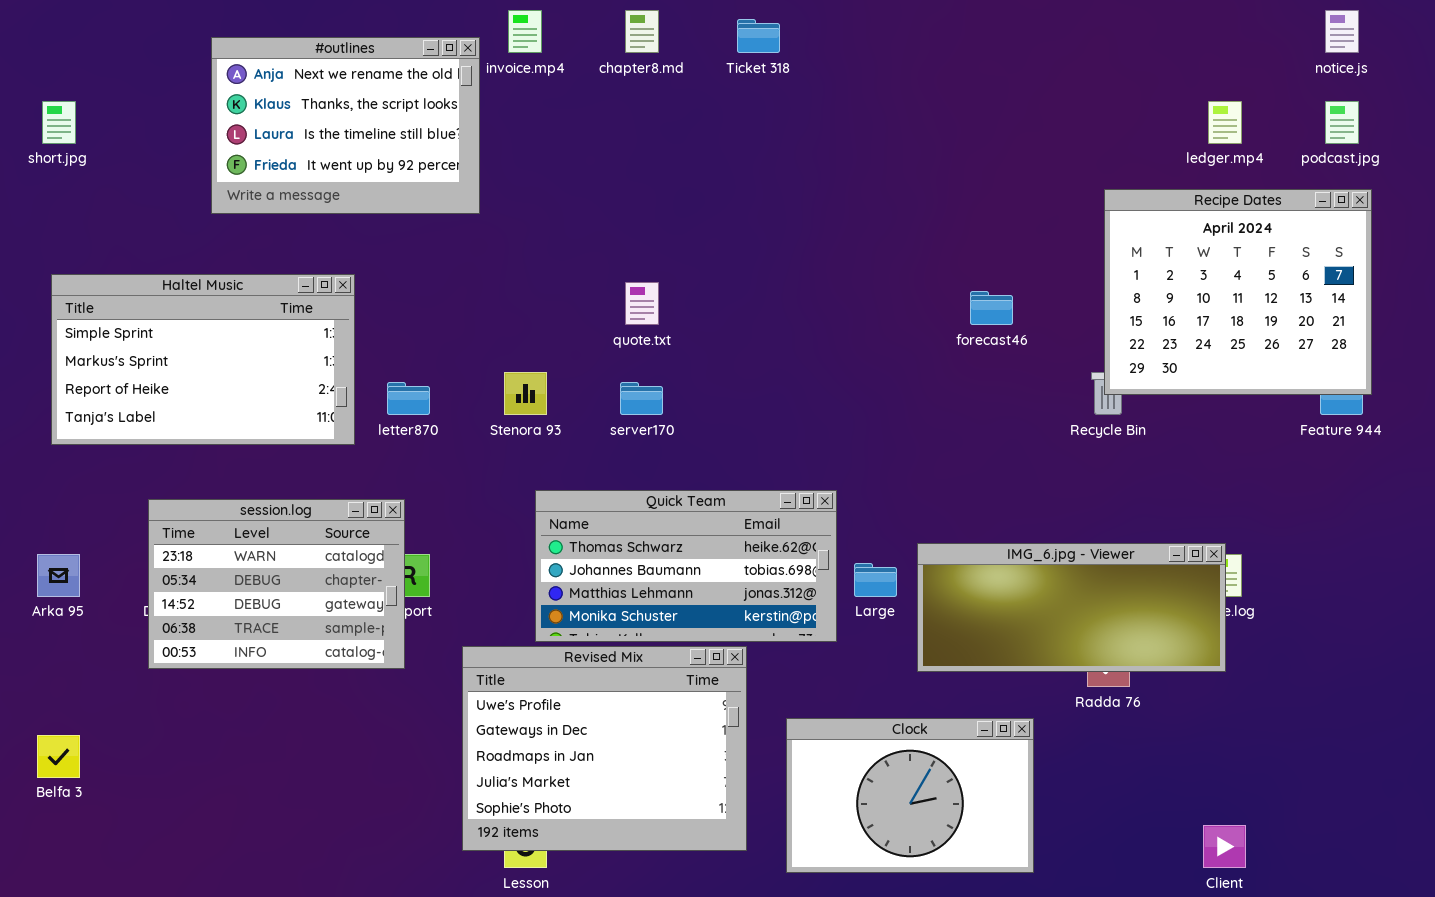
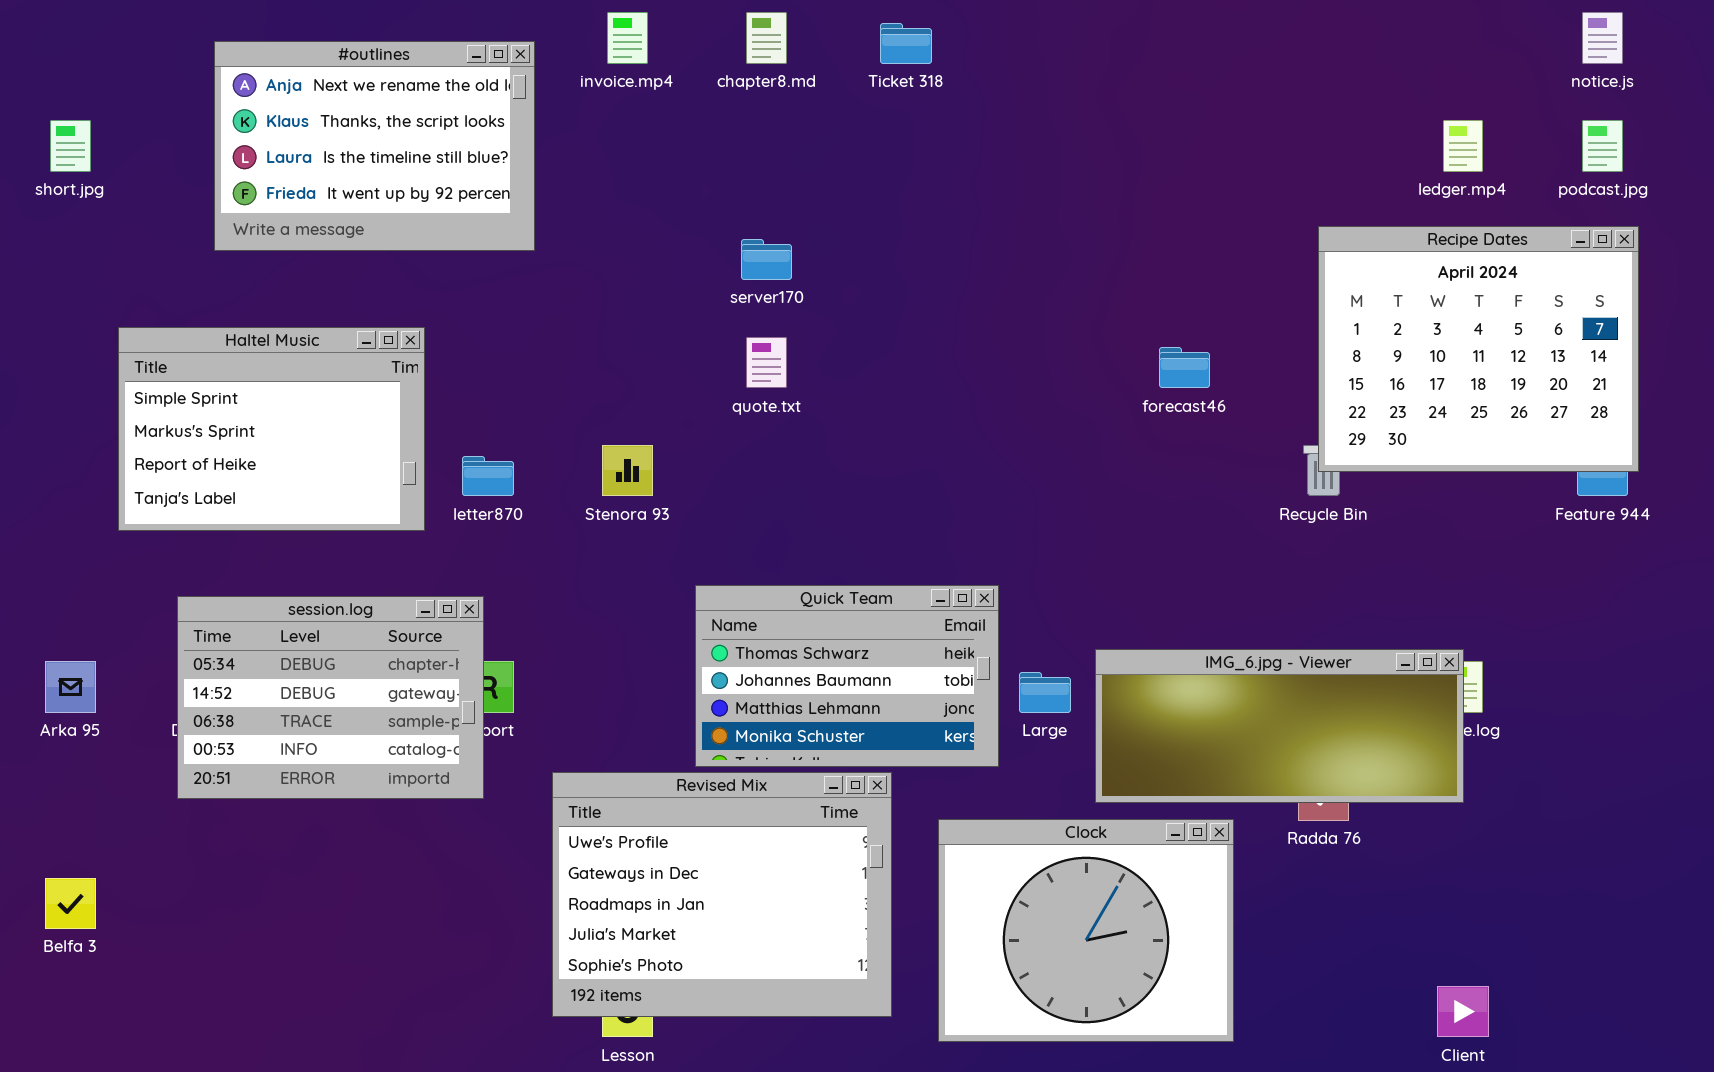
#outlines: [211,37,480,214] -> [214,41,535,251], moved
Haltel Music: [51,274,355,445] -> [118,327,425,531], resized
server170: [620,382,663,415] -> [741,239,792,280], moved
Quick Team: [535,490,837,642] -> [695,585,999,767], resized
session.log: [148,499,405,669] -> [177,596,484,799], scrolled down 1 row
Clock: [786,718,1034,873] -> [938,819,1234,1042], resized

